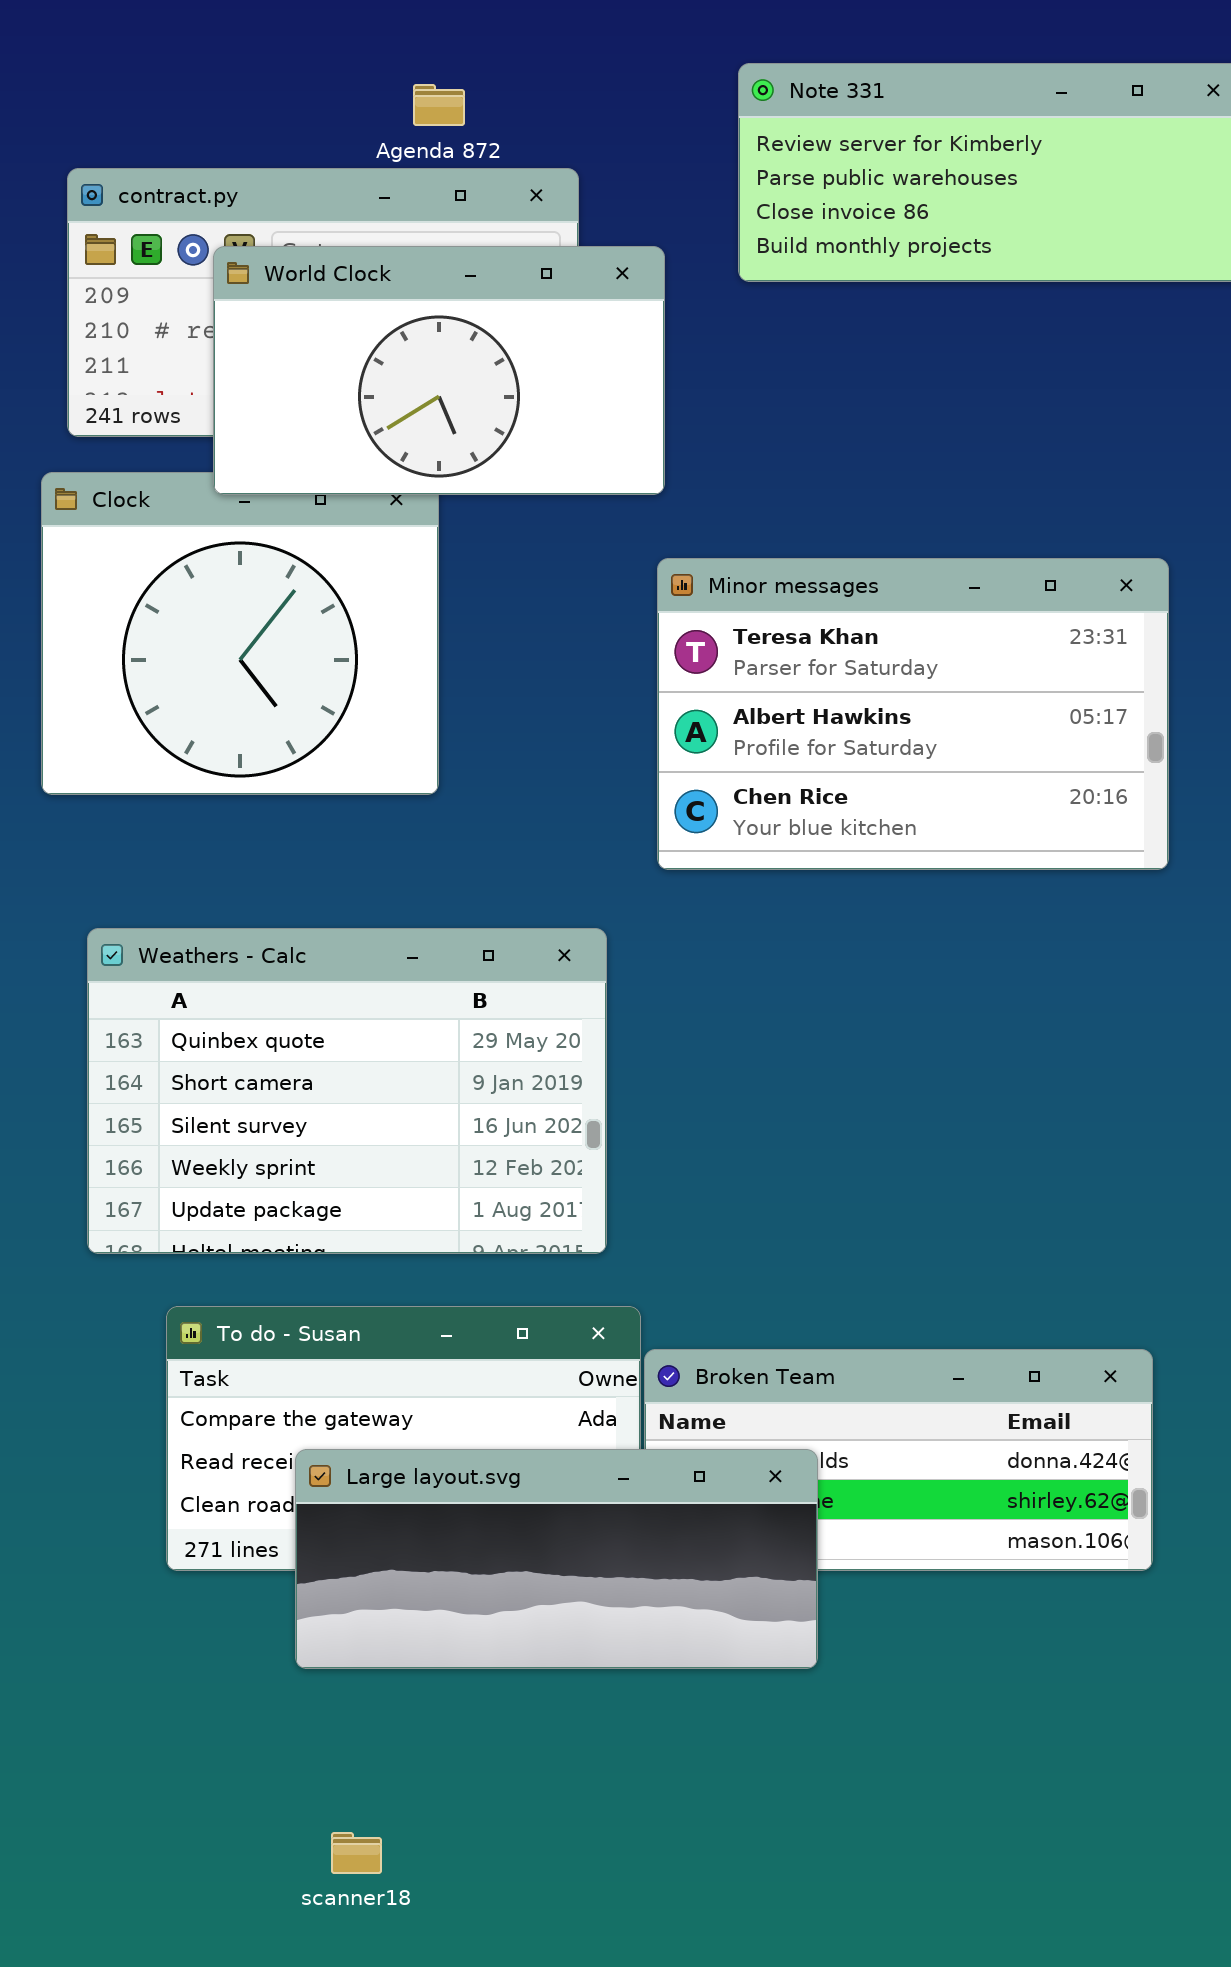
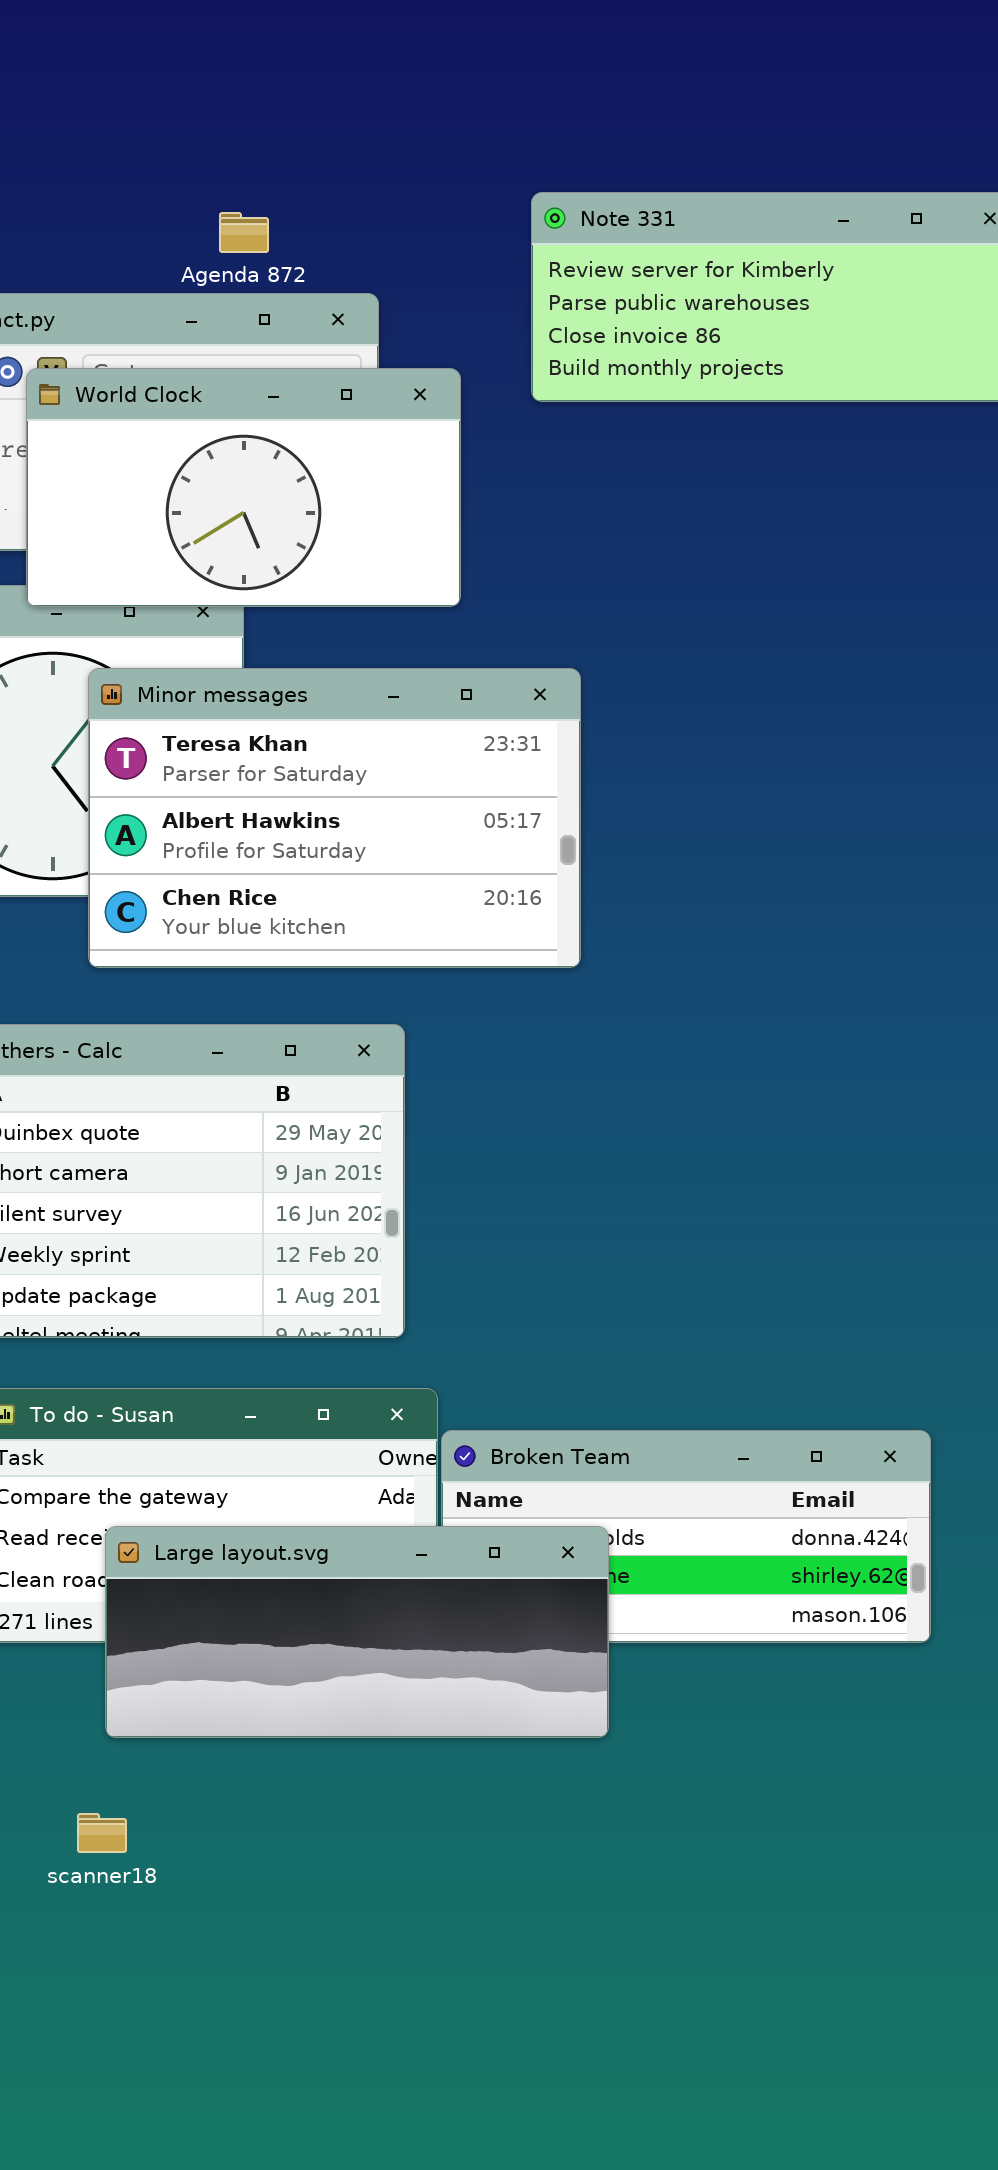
Minor messages: [657,558,1169,870] -> [88,668,581,968], moved
scanner18: [331,1832,382,1874] -> [77,1813,127,1853], moved

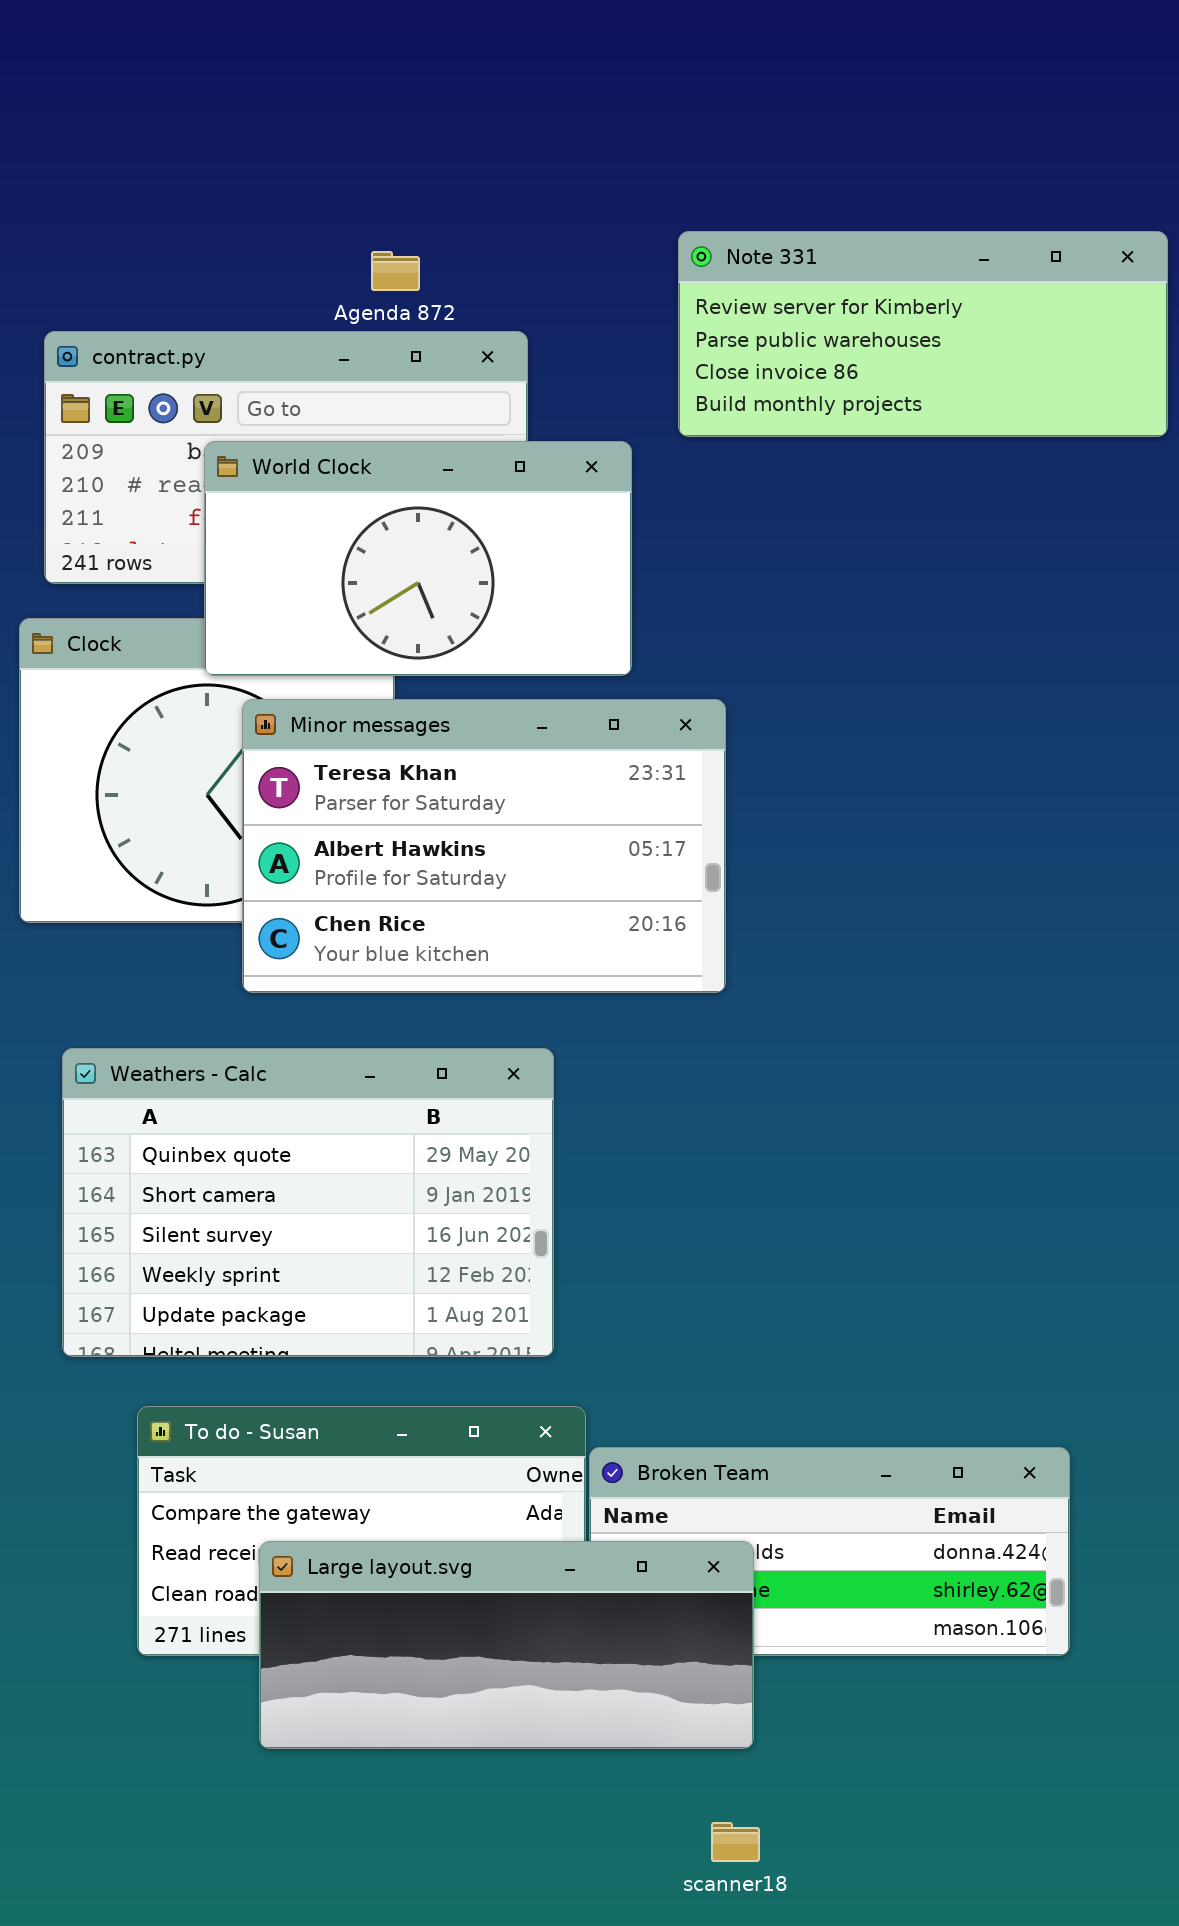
World Clock: [26,368,461,607] -> [204,441,632,676], moved
scanner18: [77,1813,127,1853] -> [711,1822,760,1862], moved

